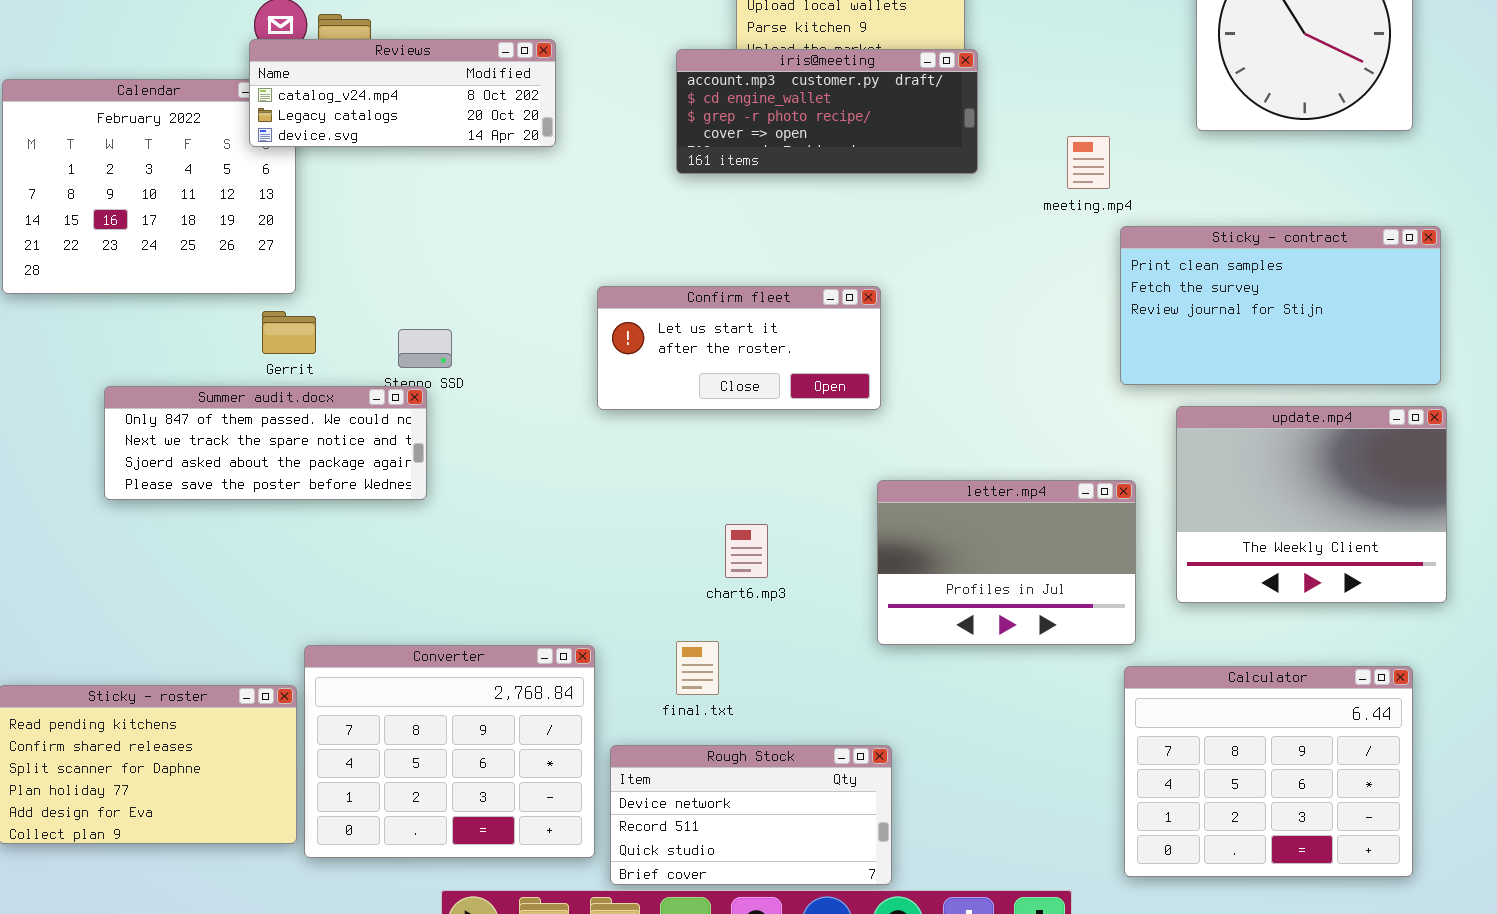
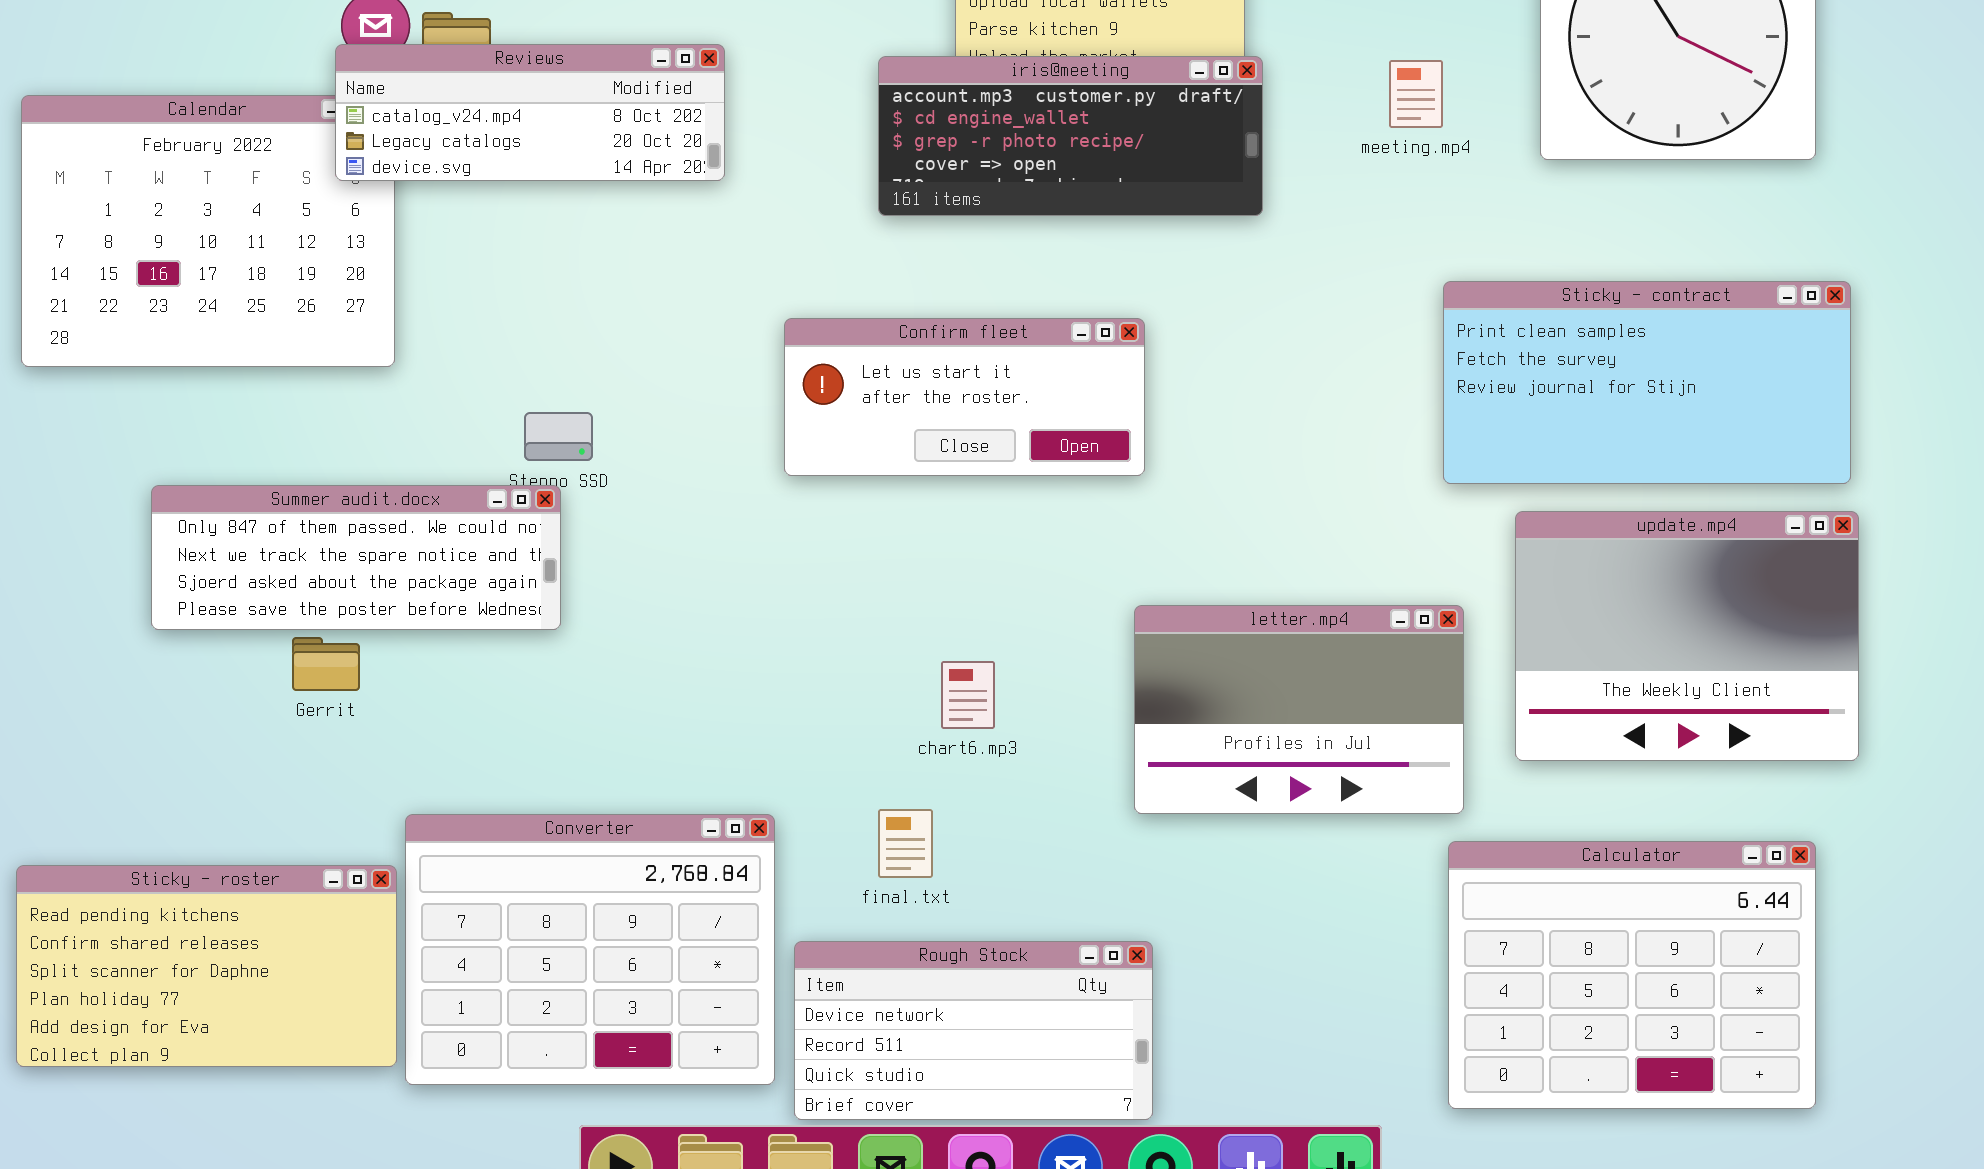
meeting.mp4: [1067,136,1110,189] -> [1389,60,1443,128], moved
Confirm fleet: [597,286,881,410] -> [784,318,1145,476], moved
Gerrit: [262,311,316,354] -> [292,637,360,691], moved

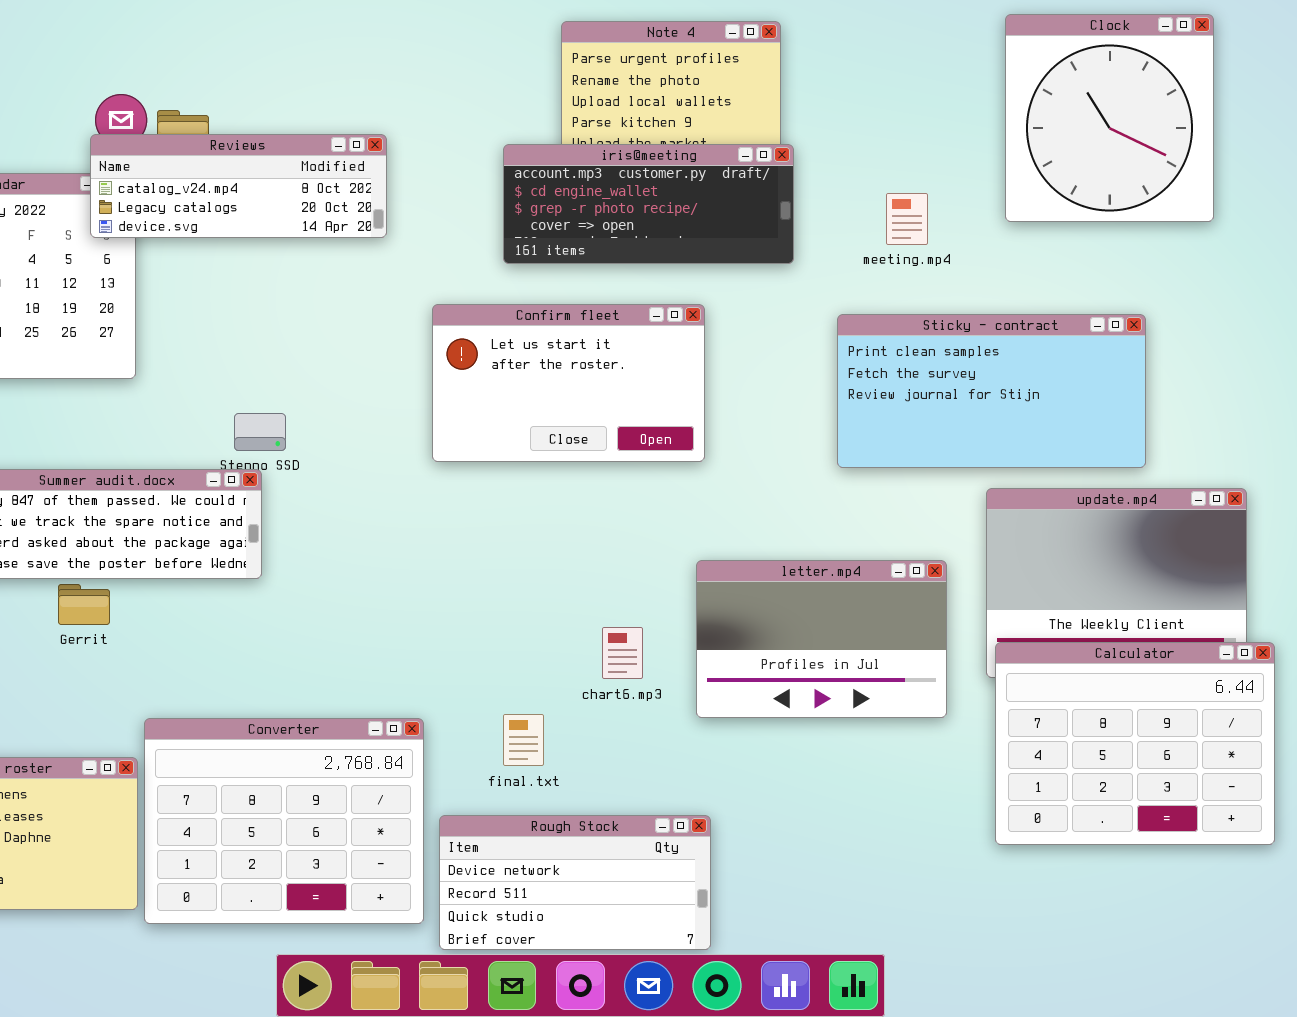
meeting.mp4: [1389,60,1443,128] -> [886,193,928,245], moved
Sticky - contract: [1443,281,1851,484] -> [837,314,1146,468], moved
Confirm fleet: [784,318,1145,476] -> [432,304,705,462], resized
chart6.mp3: [941,661,995,729] -> [602,627,643,679], moved
Calculator: [1448,841,1816,1109] -> [995,642,1275,845], moved

